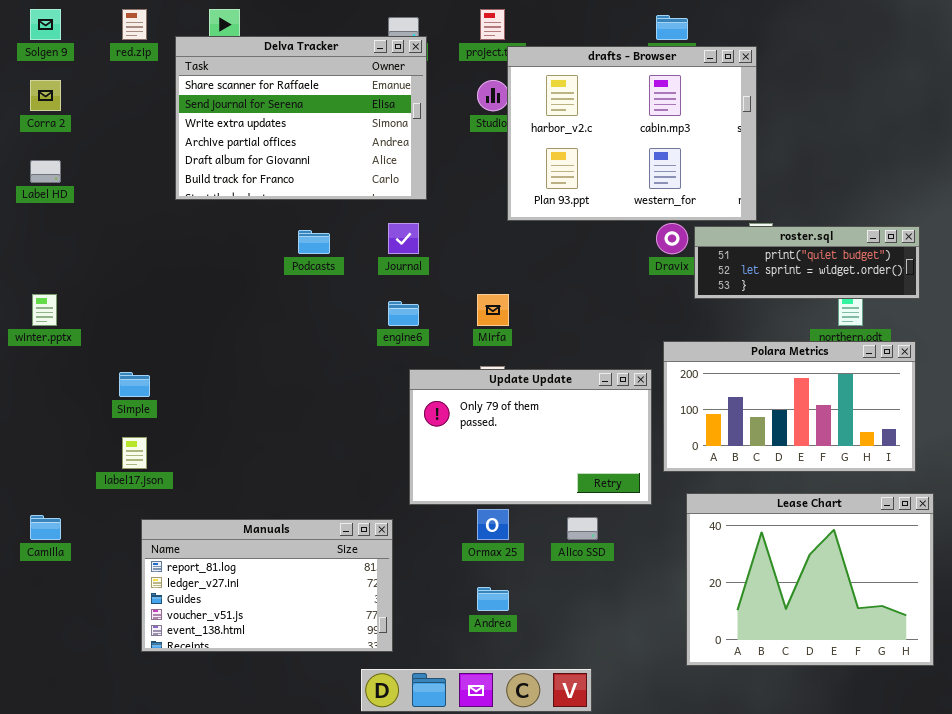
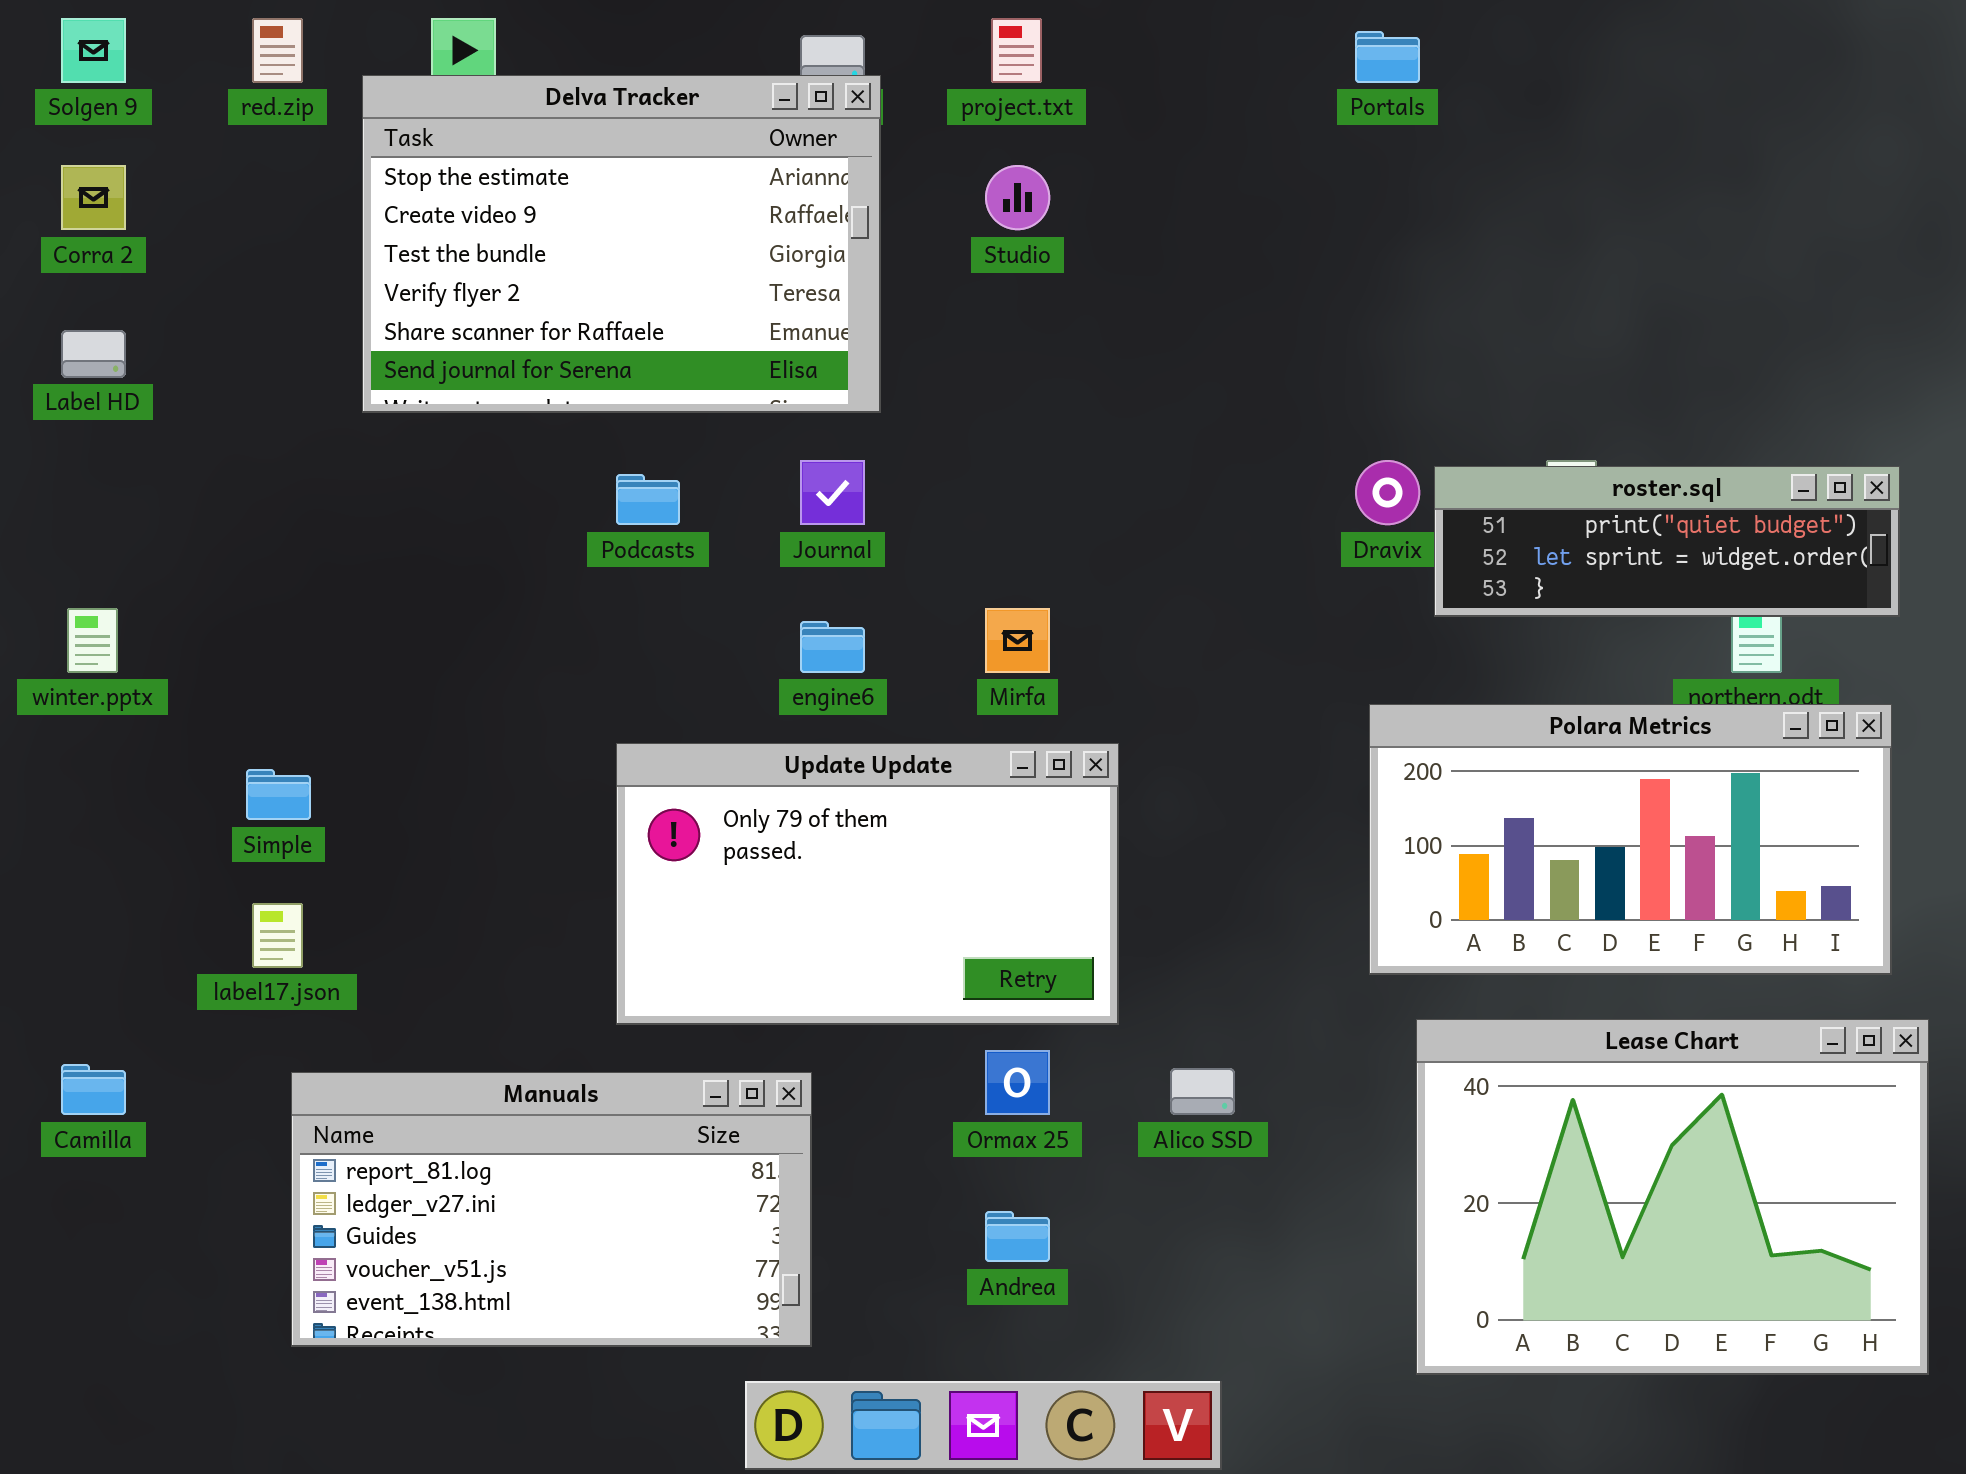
Delva Tracker: [175,36,427,200] -> [362,75,881,413], scrolled up 4 rows
drafts - Browser: [507,46,757,221] -> none, closed
Update Update: [409,369,652,505] -> [616,743,1119,1025], moved

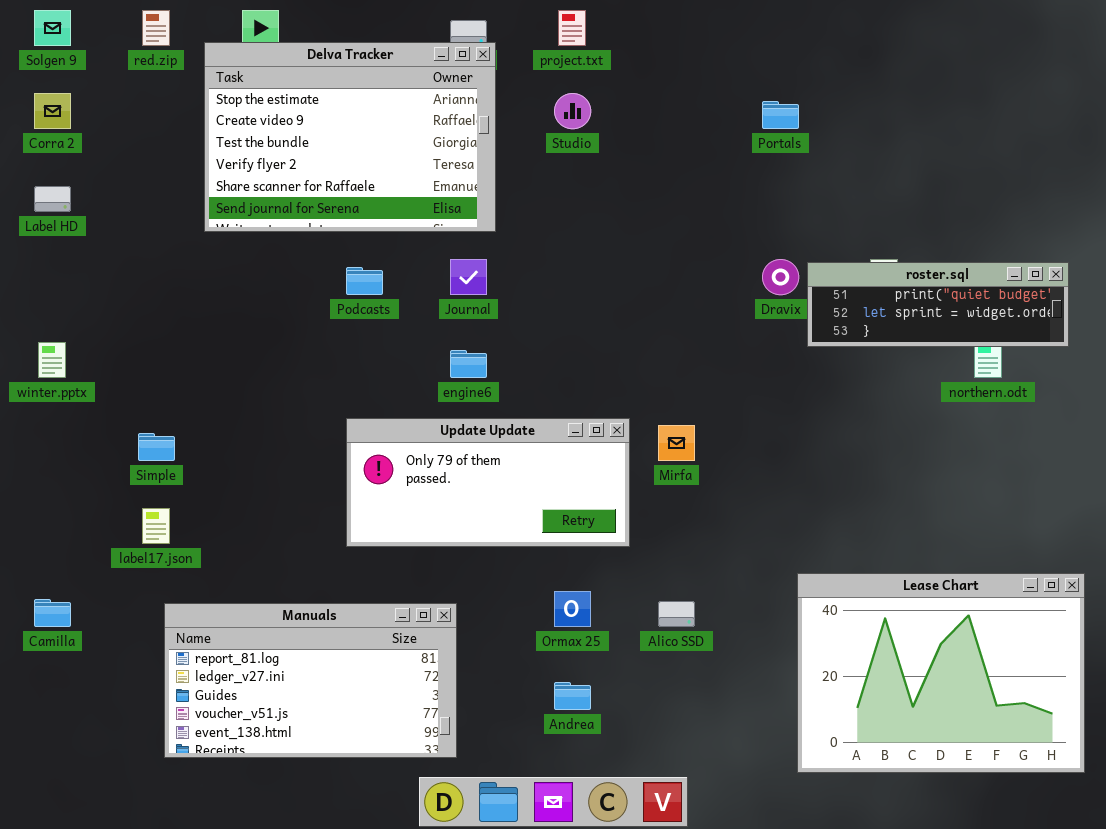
Portals: [1355,31,1420,83] -> [762,101,799,129], moved
Mirfa: [985,608,1050,673] -> [658,425,695,461], moved
Polara Metrics: [1369,704,1892,975] -> none, closed
Update Update: [616,743,1119,1025] -> [346,418,630,547], resized

